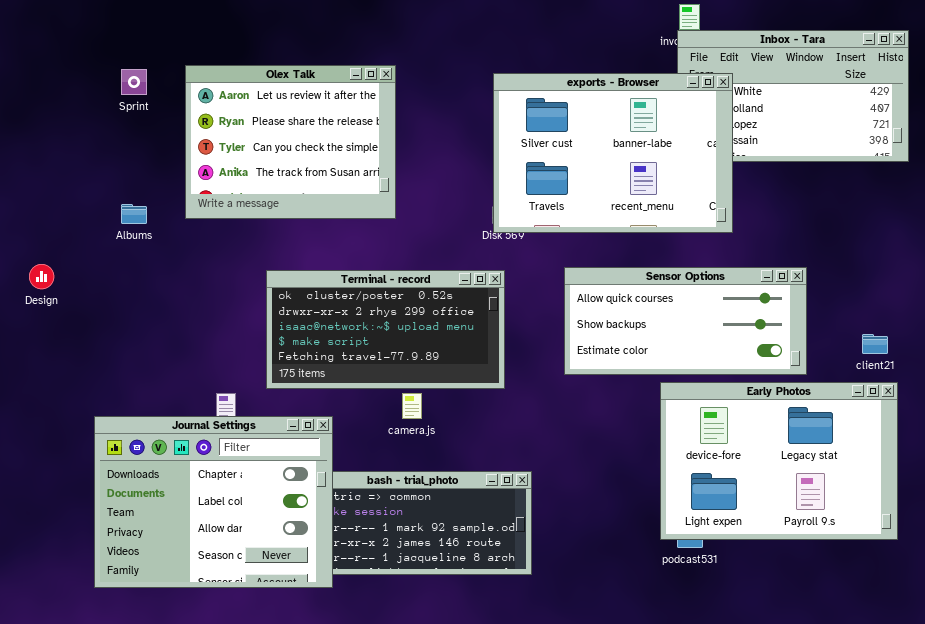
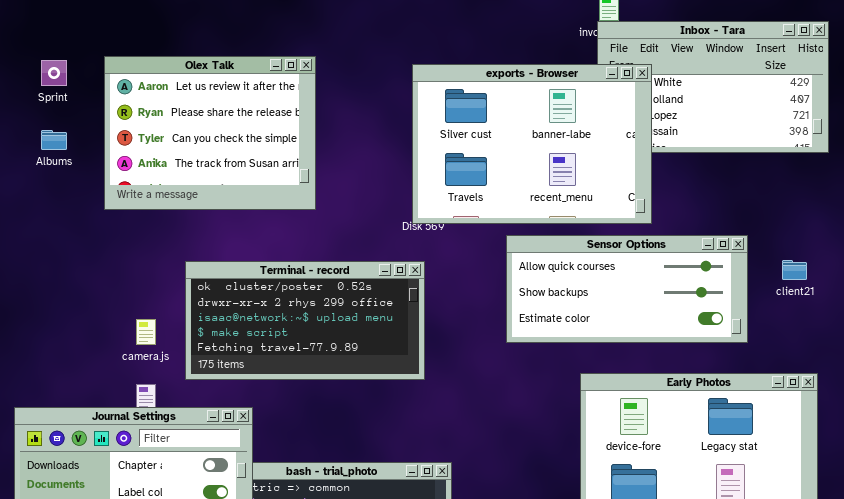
Albums: [121,204,147,224] -> [41,130,67,150], moved
Sensor Options: [564,267,807,375] -> [506,235,748,343], moved
client21: [862,334,888,354] -> [782,260,807,280], moved
camera.js: [402,393,422,419] -> [136,319,156,345], moved

